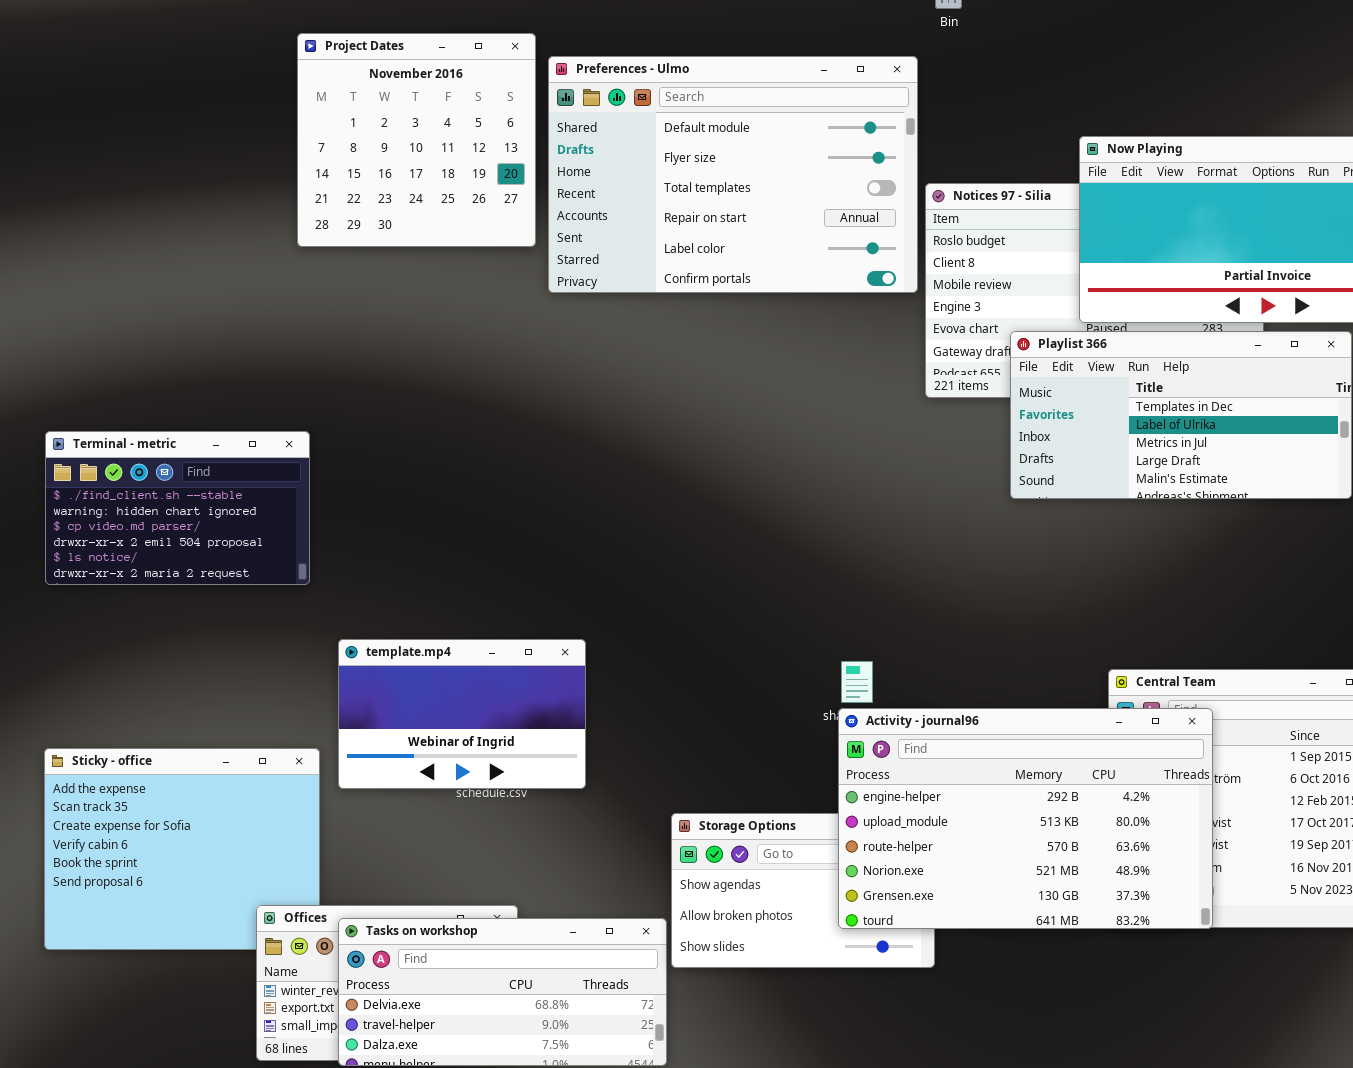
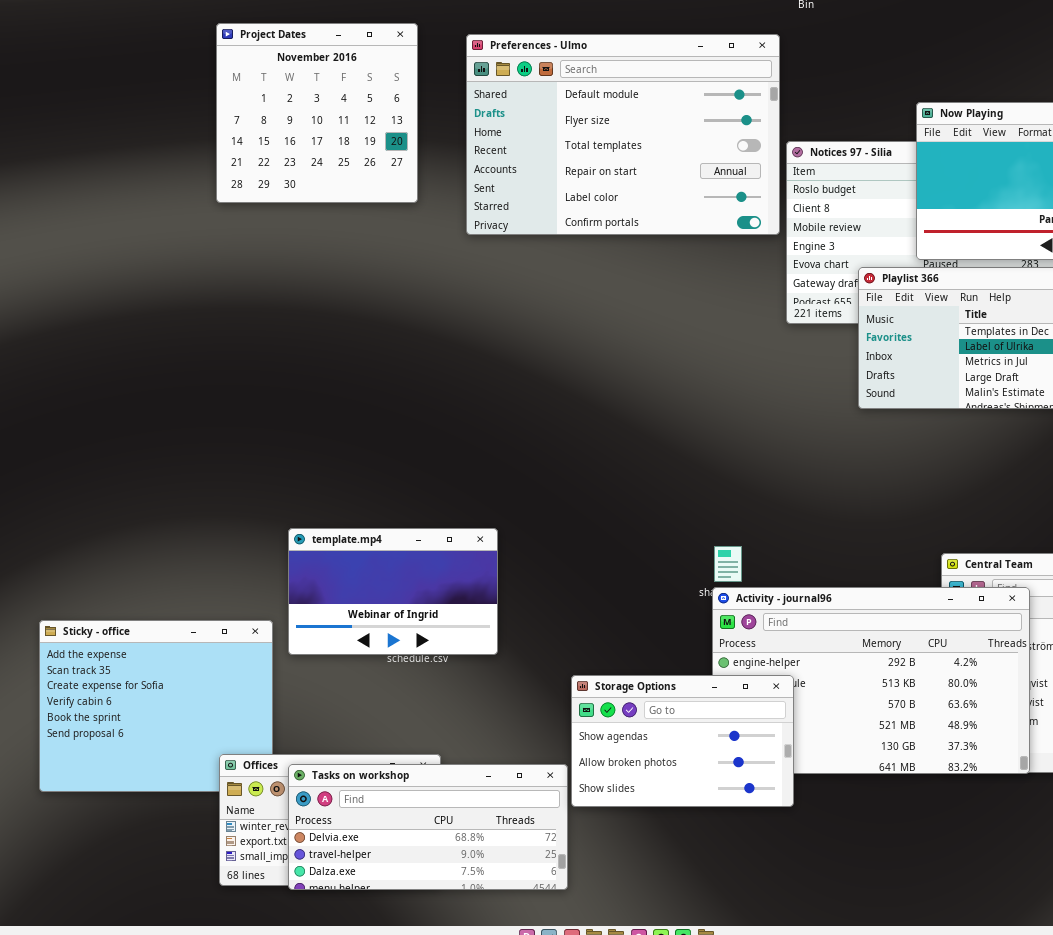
Project Dates: [297,33,536,247] -> [216,23,418,203], moved
Terminal - metric: [45,431,310,585] -> none, closed
Storage Options: [671,813,935,968] -> [571,675,794,807], raised

